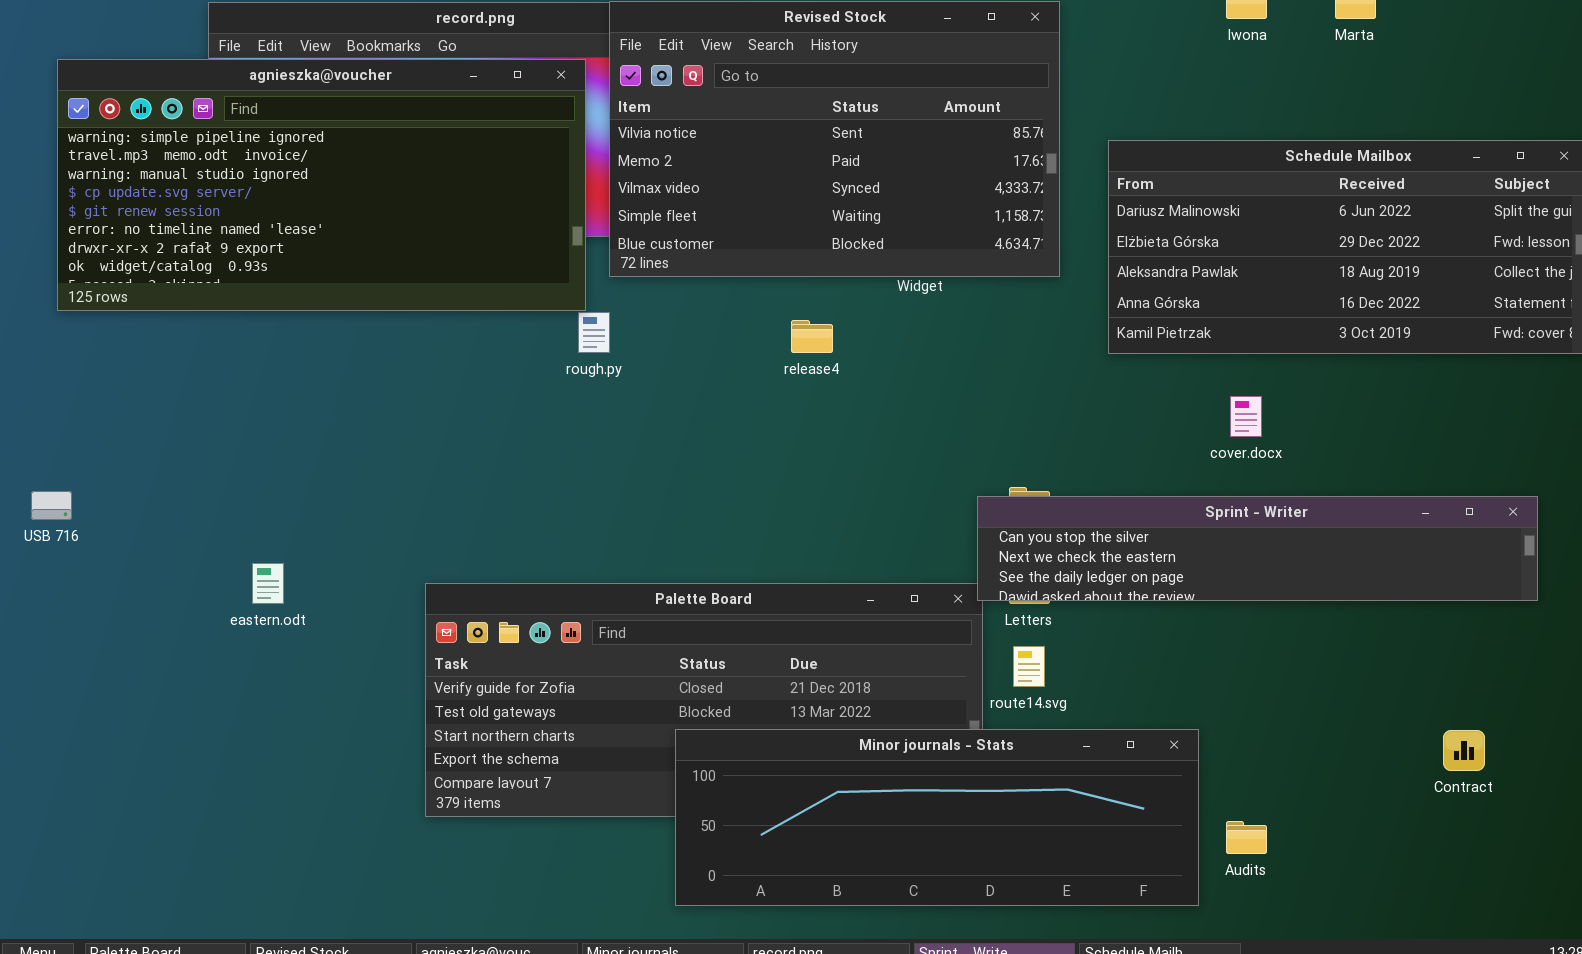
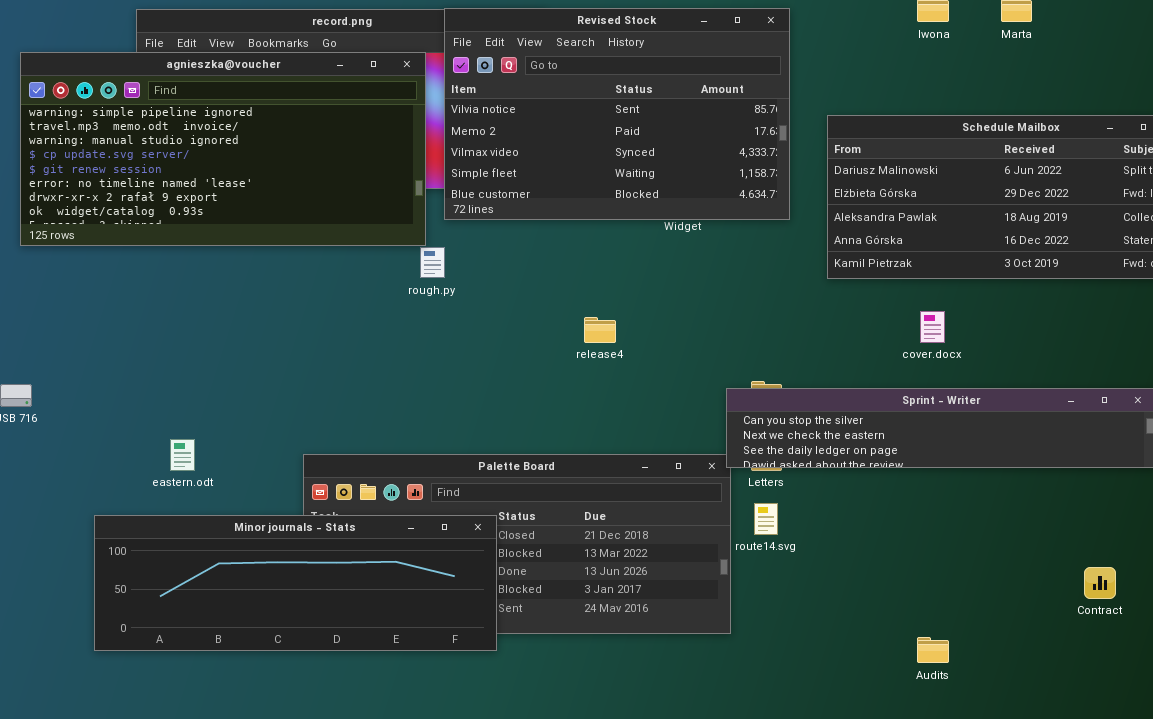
release4: [791,320,833,353] -> [584,317,616,343], moved
Minor journals - Stats: [675,729,1199,906] -> [94,515,497,651], moved

